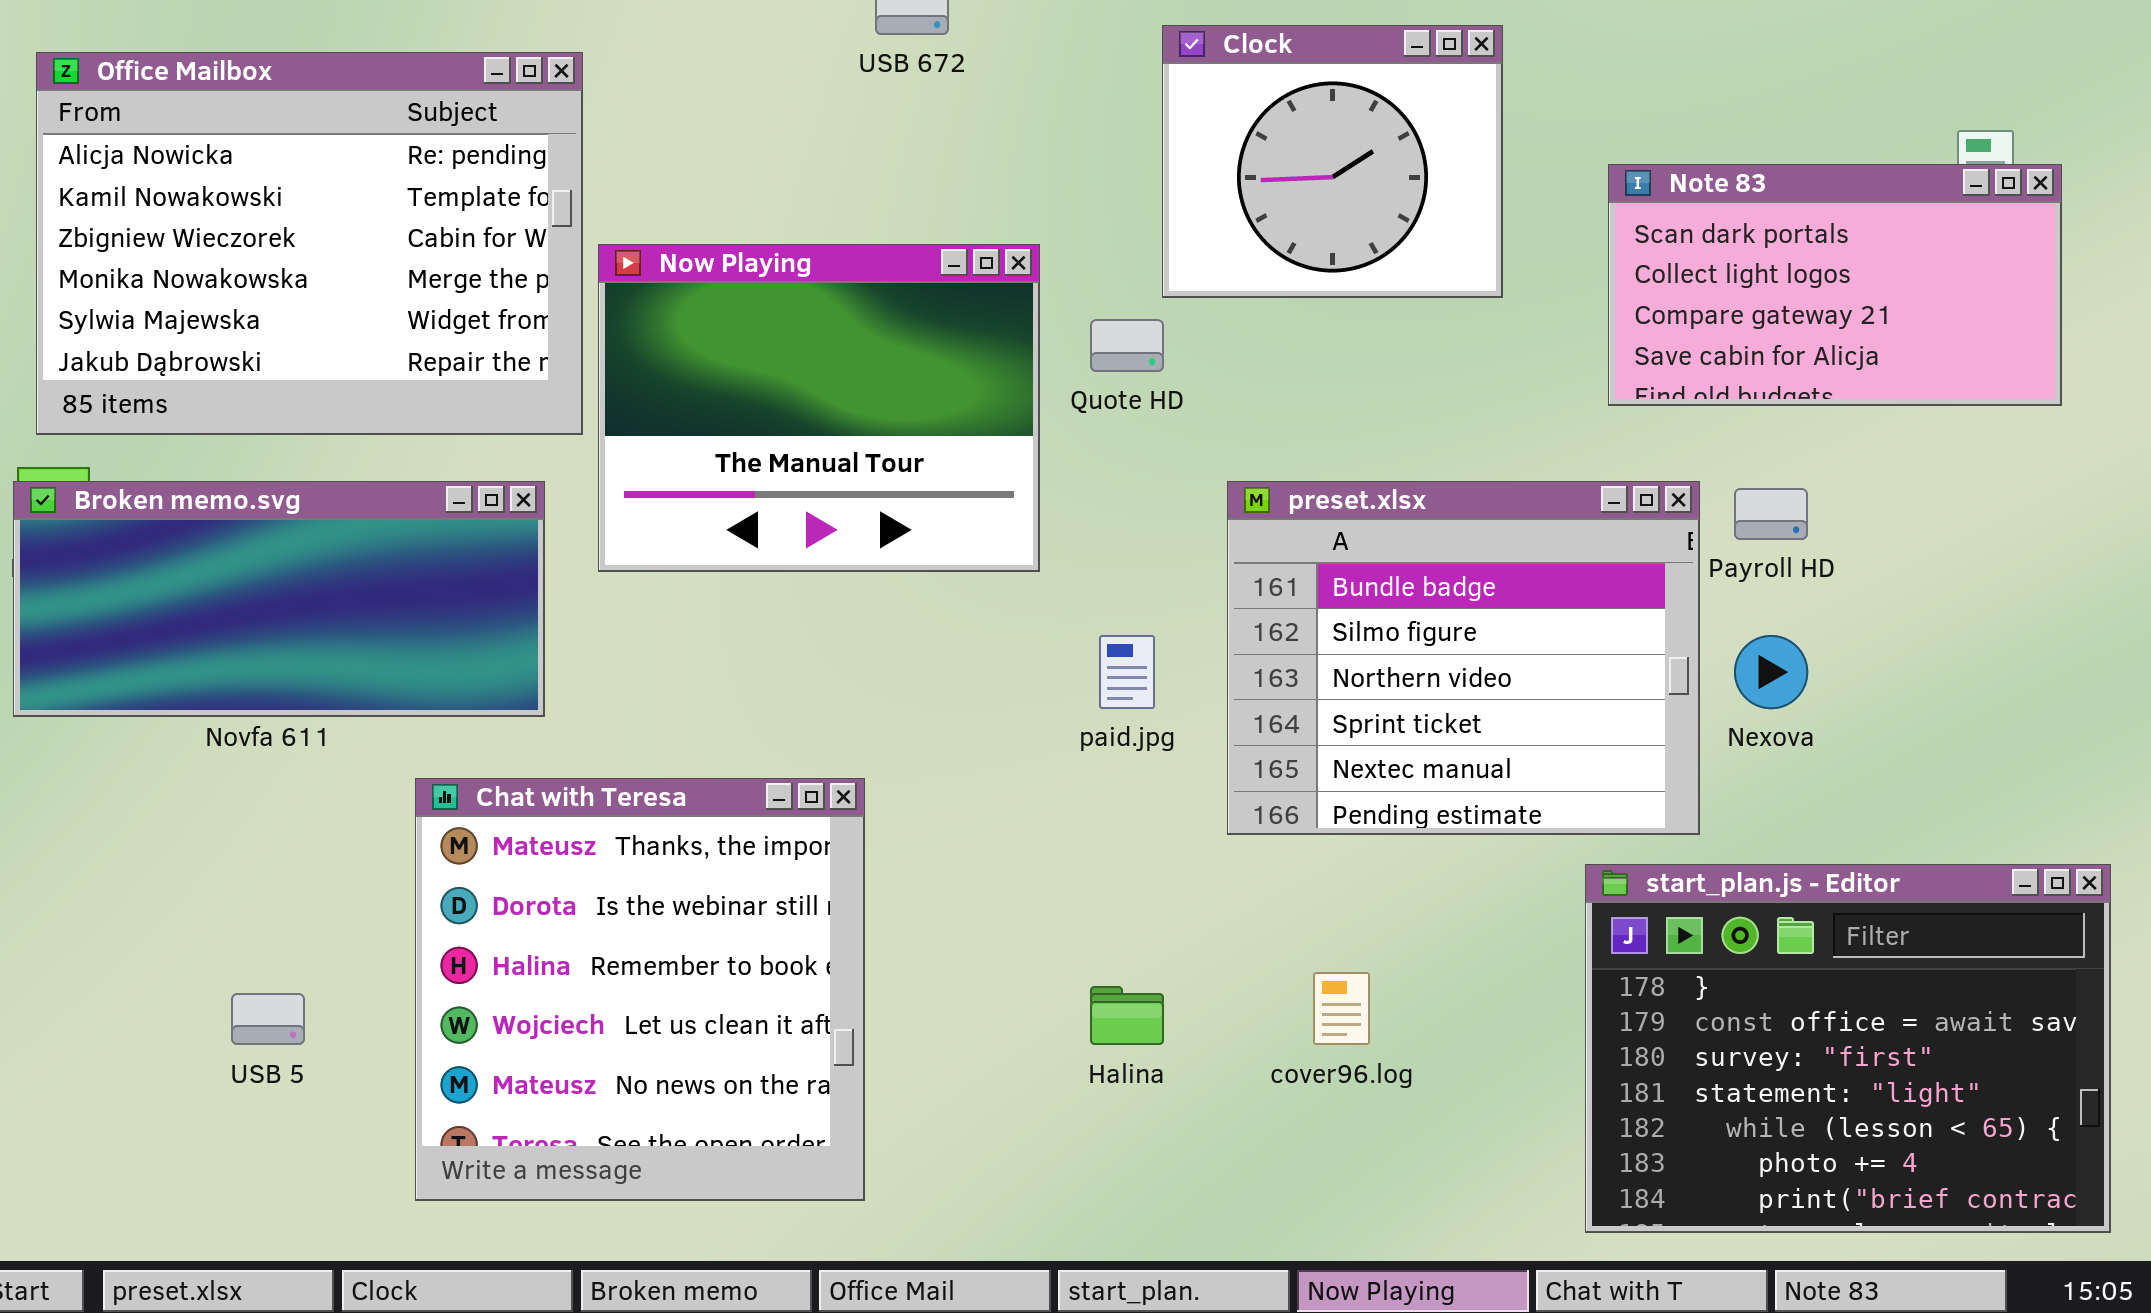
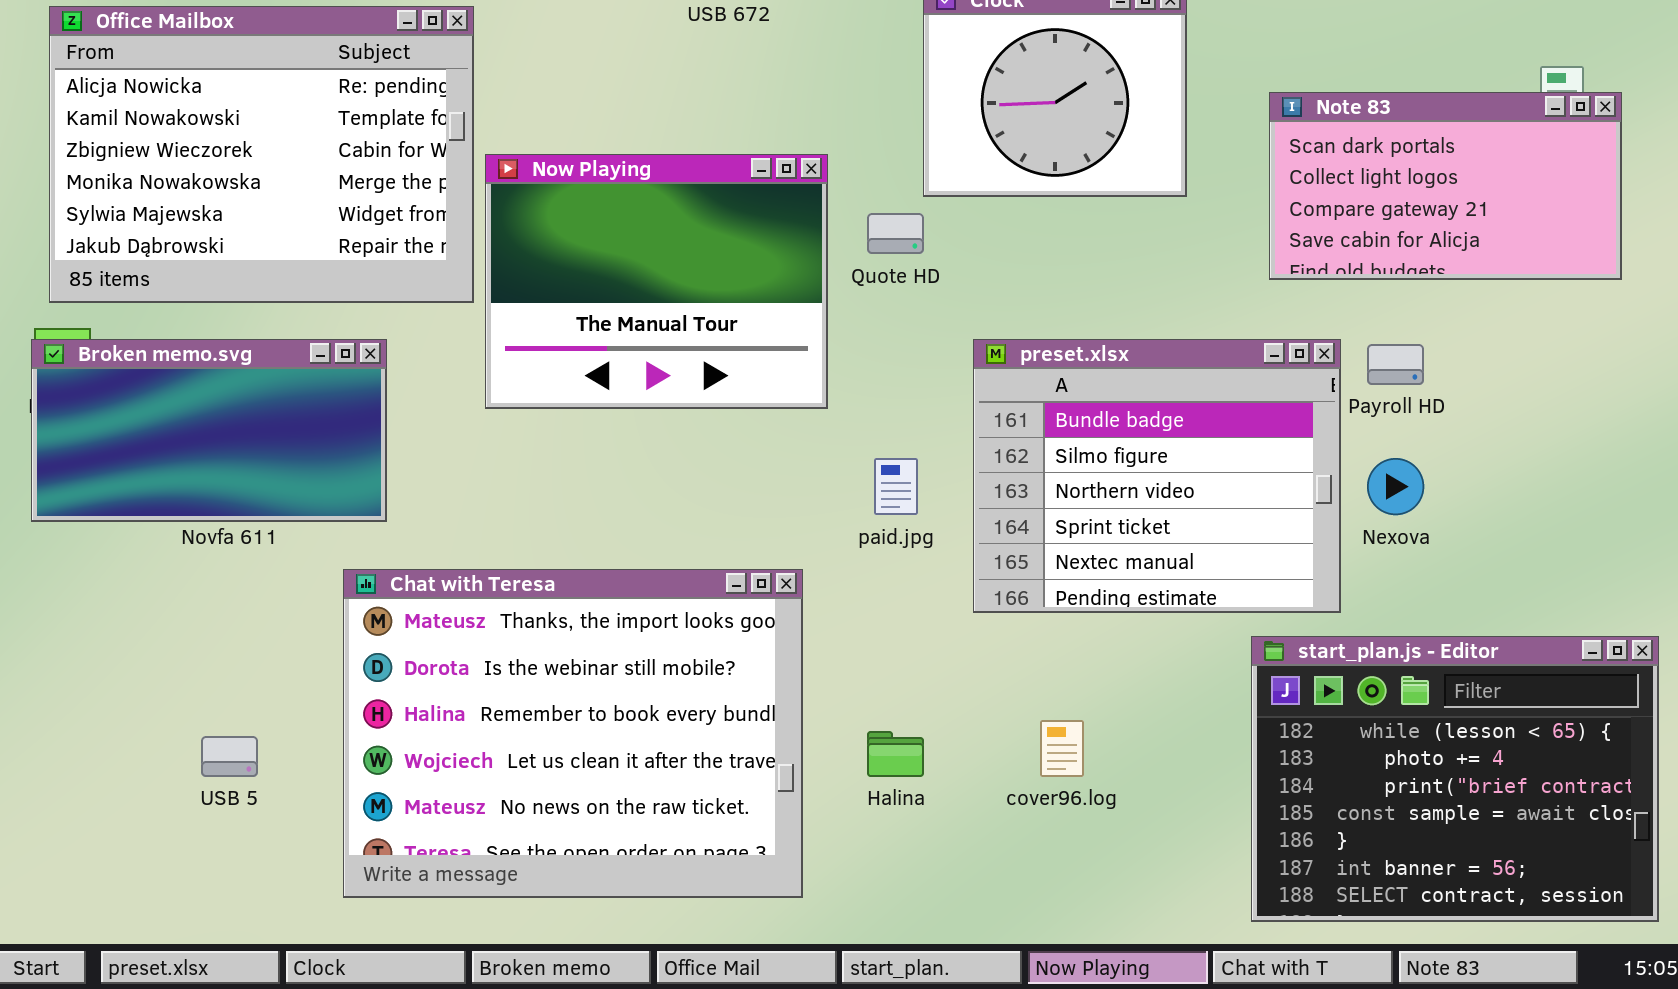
Broken memo.svg: [13,481,545,717] -> [31,339,387,522], resized
Chat with Teresa: [415,778,865,1201] -> [343,569,803,898], resized
start_plan.js - Editor: [1585,864,2111,1233] -> [1251,636,1659,922], scrolled down 4 rows

